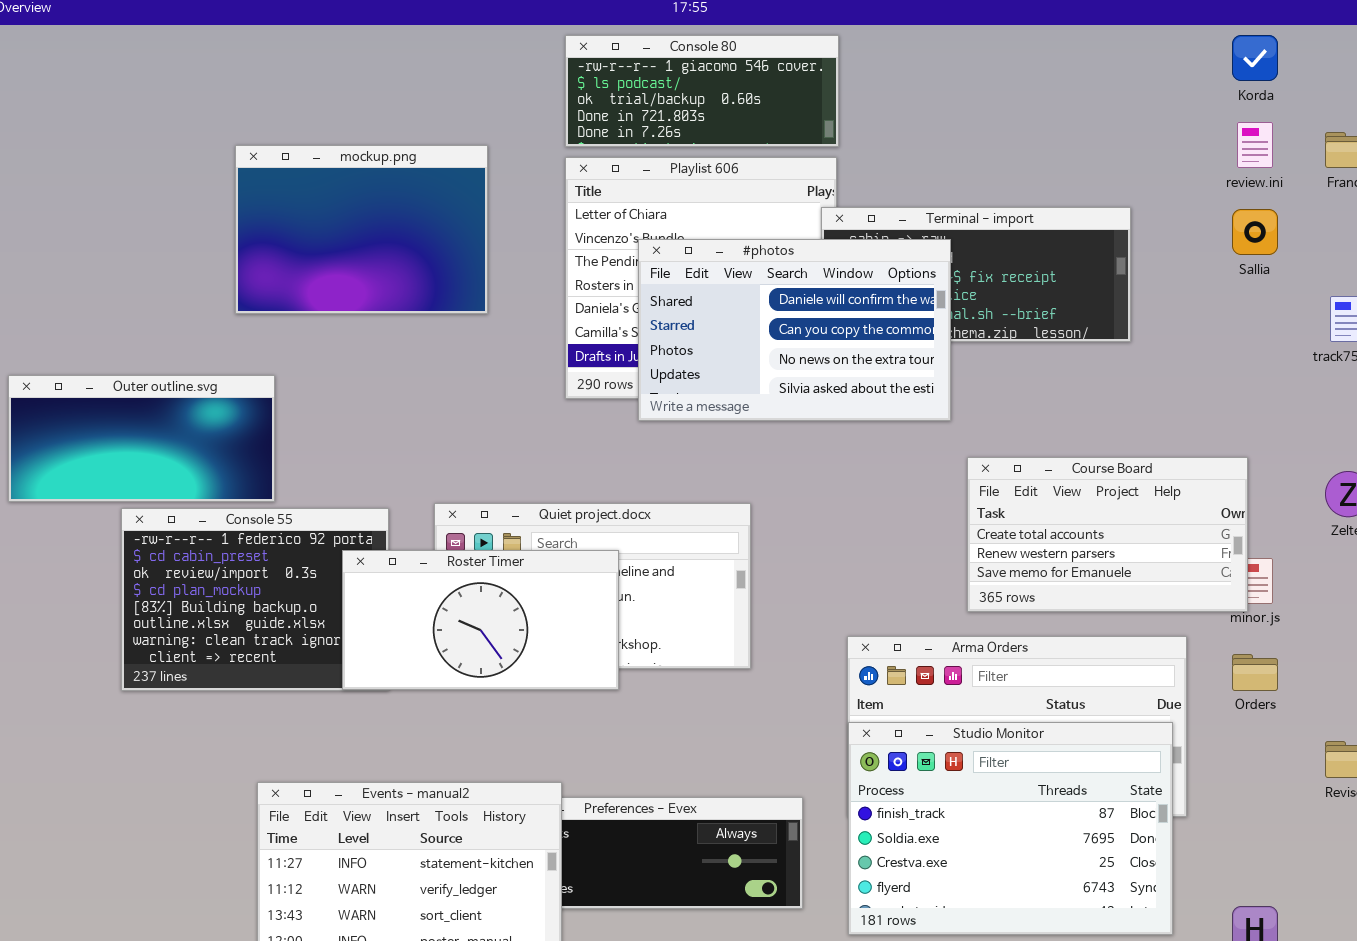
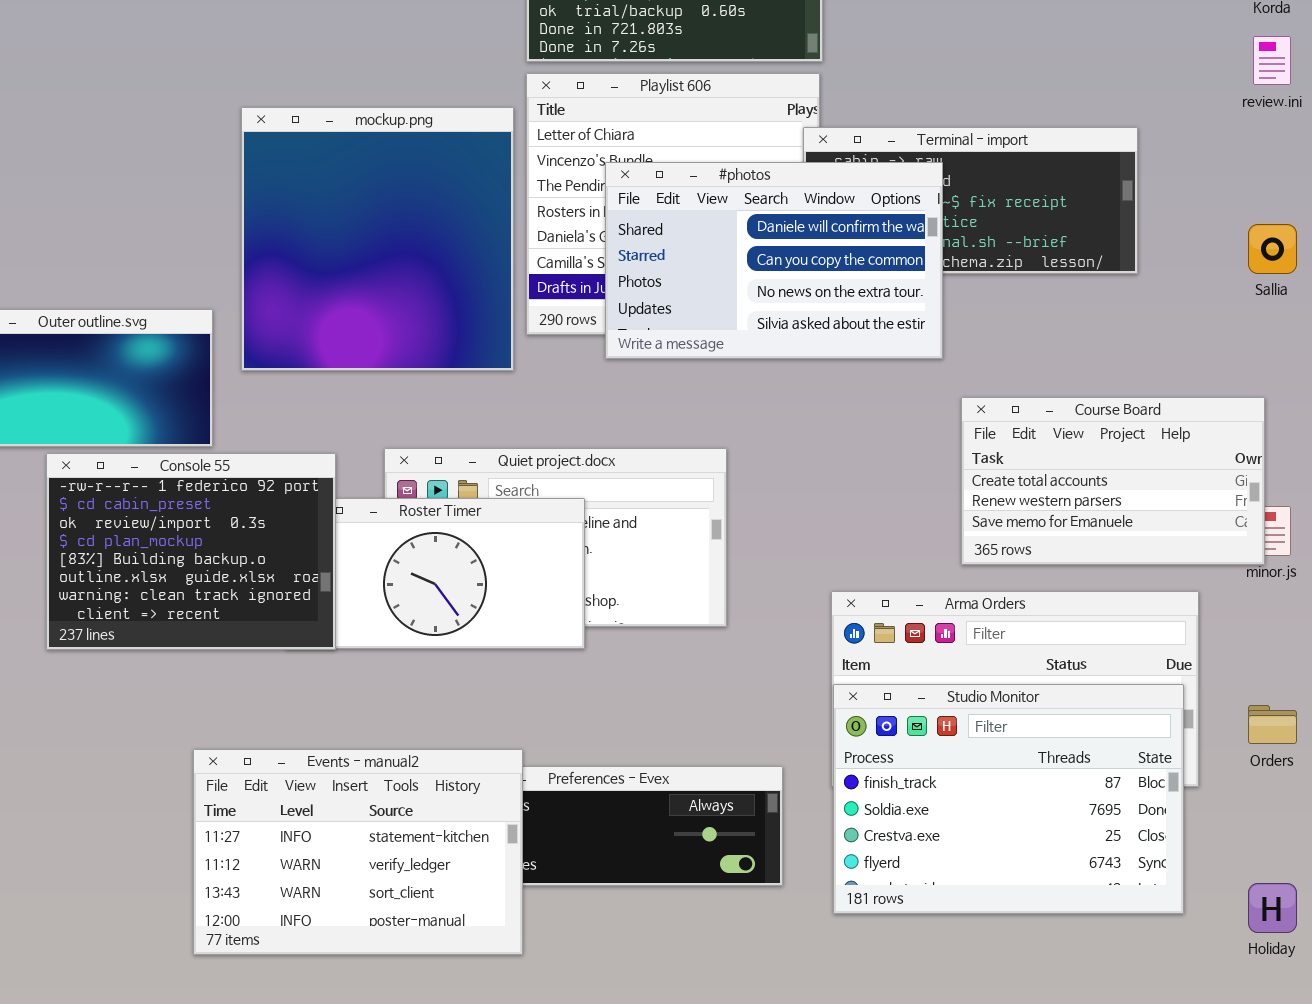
mockup.png: [235,145,488,314] -> [241,107,514,371], moved, resized
Sallia: [1232,209,1278,255] -> [1248,224,1297,274], moved
Console 55: [121,508,389,691] -> [46,453,336,650], raised
Orders: [1232,654,1278,691] -> [1248,705,1297,744], moved

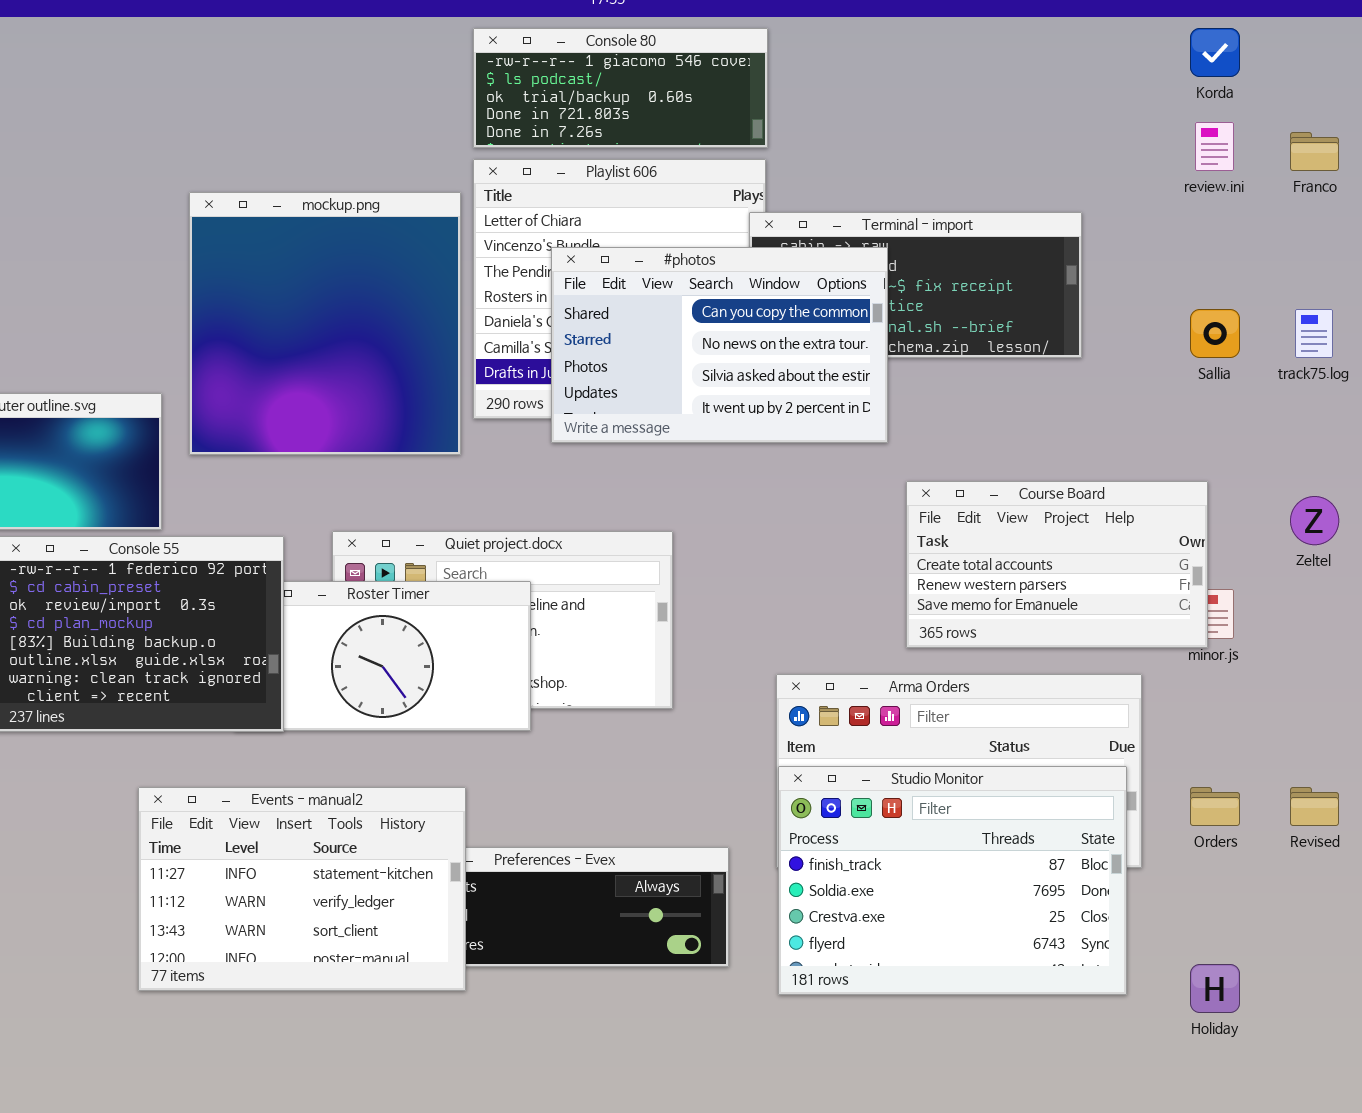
#photos: [605,162,943,359] -> [551,247,888,443], scrolled down 1 row
Events - manual2: [193,749,523,955] -> [138,787,466,991], moved

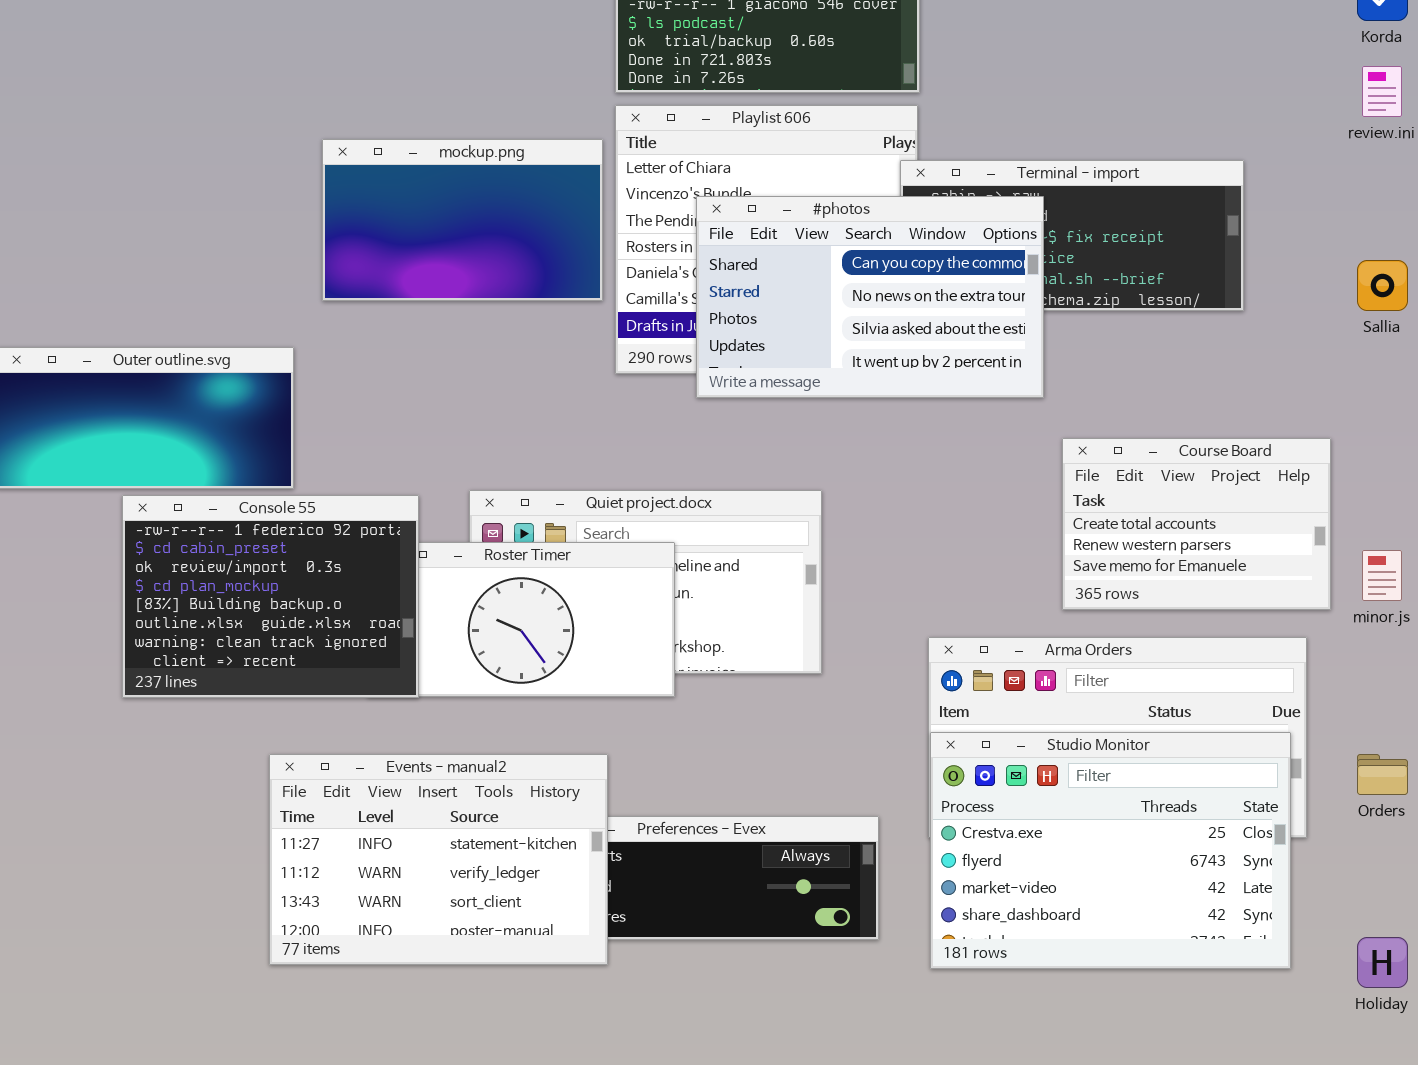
mockup.png: [189,192,461,455] -> [322,139,603,301], resized
Course Board: [906,481,1208,648] -> [1062,438,1331,610], resized
Studio Monitor: [778,766,1127,995] -> [930,732,1291,969], scrolled down 2 rows

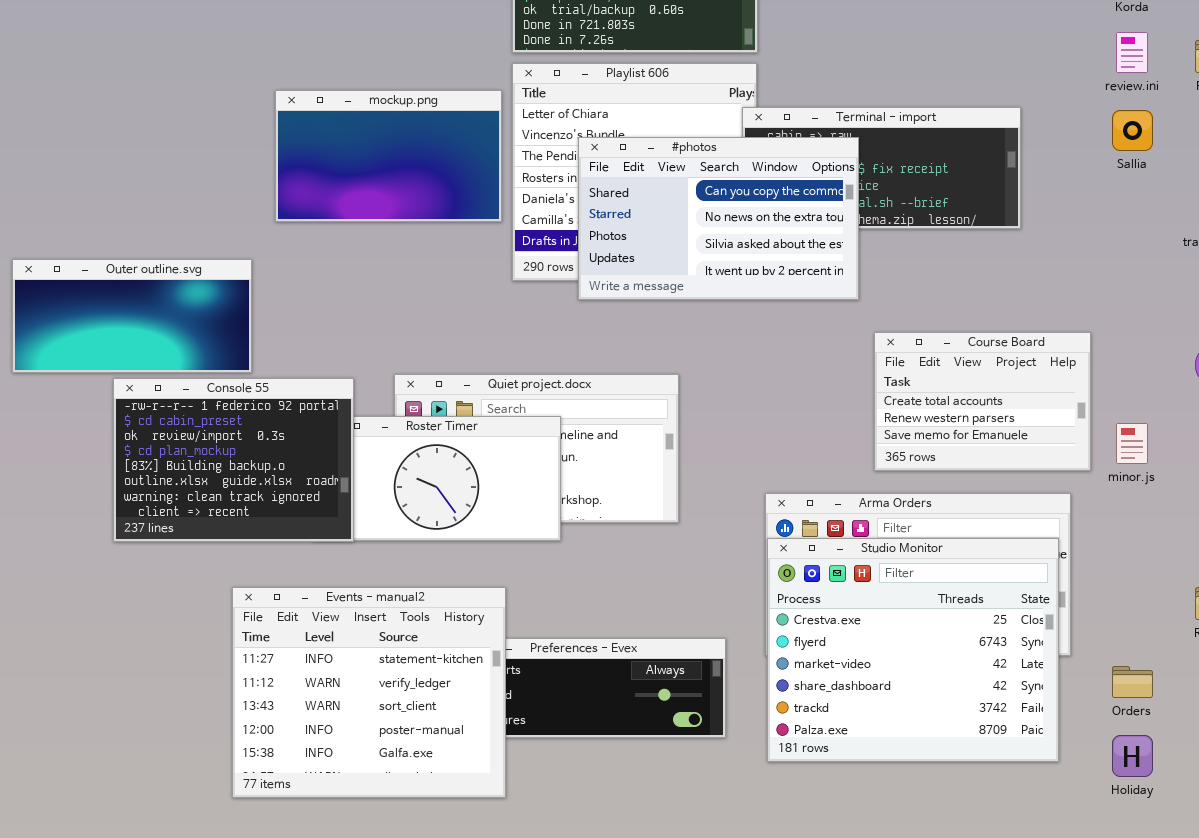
Sallia: [1357,260,1408,311] -> [1112,110,1153,151], moved
Studio Monitor: [930,732,1291,969] -> [767,538,1059,762], resized
Events - manual2: [269,754,608,965] -> [232,587,506,798], resized
Orders: [1357,754,1408,795] -> [1112,666,1153,698], moved

